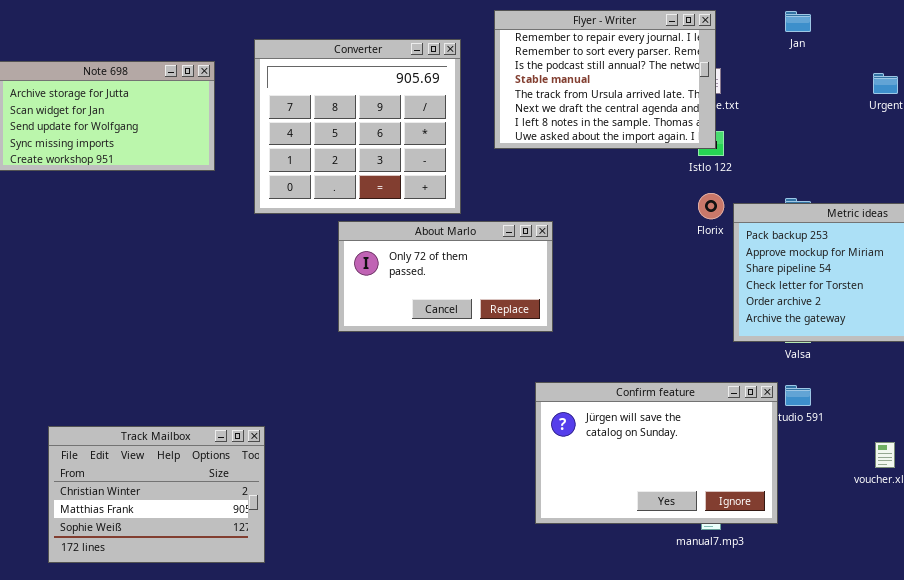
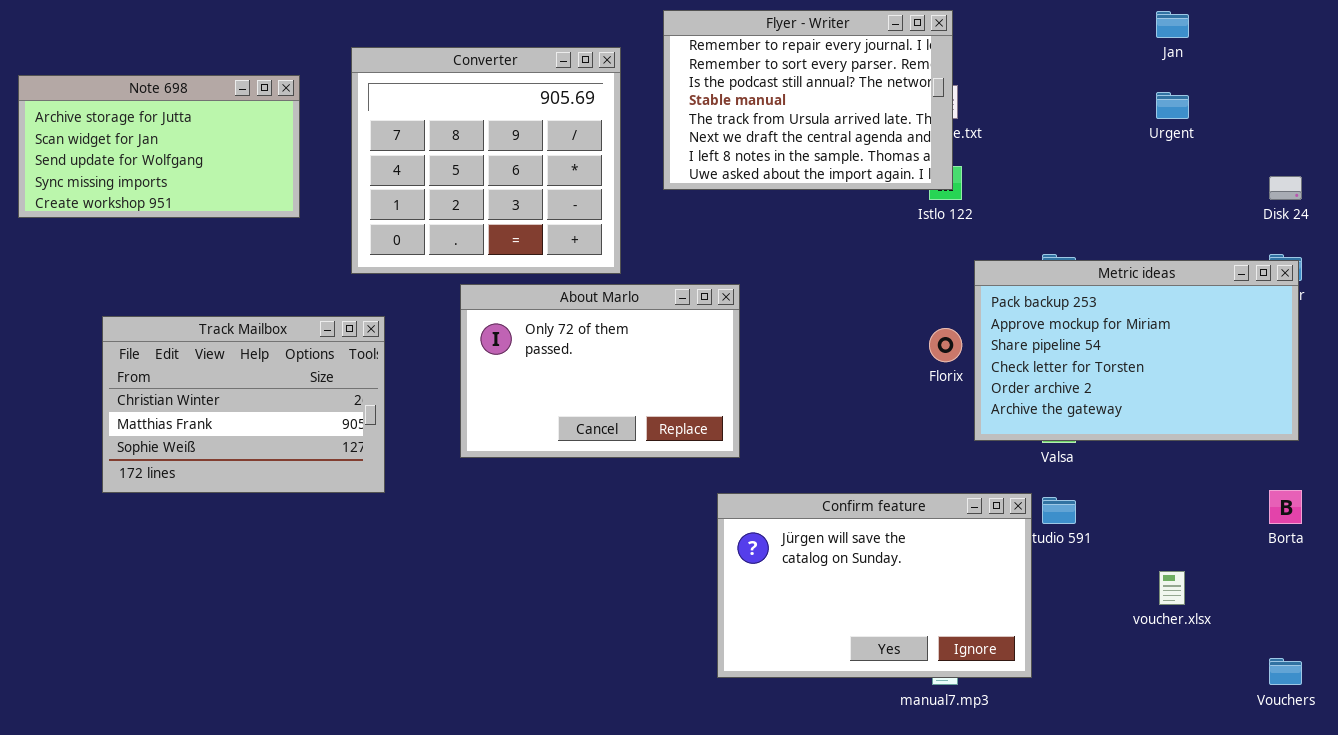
Jan: [785,11,811,32] -> [1156,11,1189,38], moved
Florix: [698,193,724,219] -> [929,328,962,362], moved
About Marlo: [338,221,553,332] -> [460,284,740,458], resized
Track Mailbox: [48,426,265,563] -> [102,316,385,493], moved

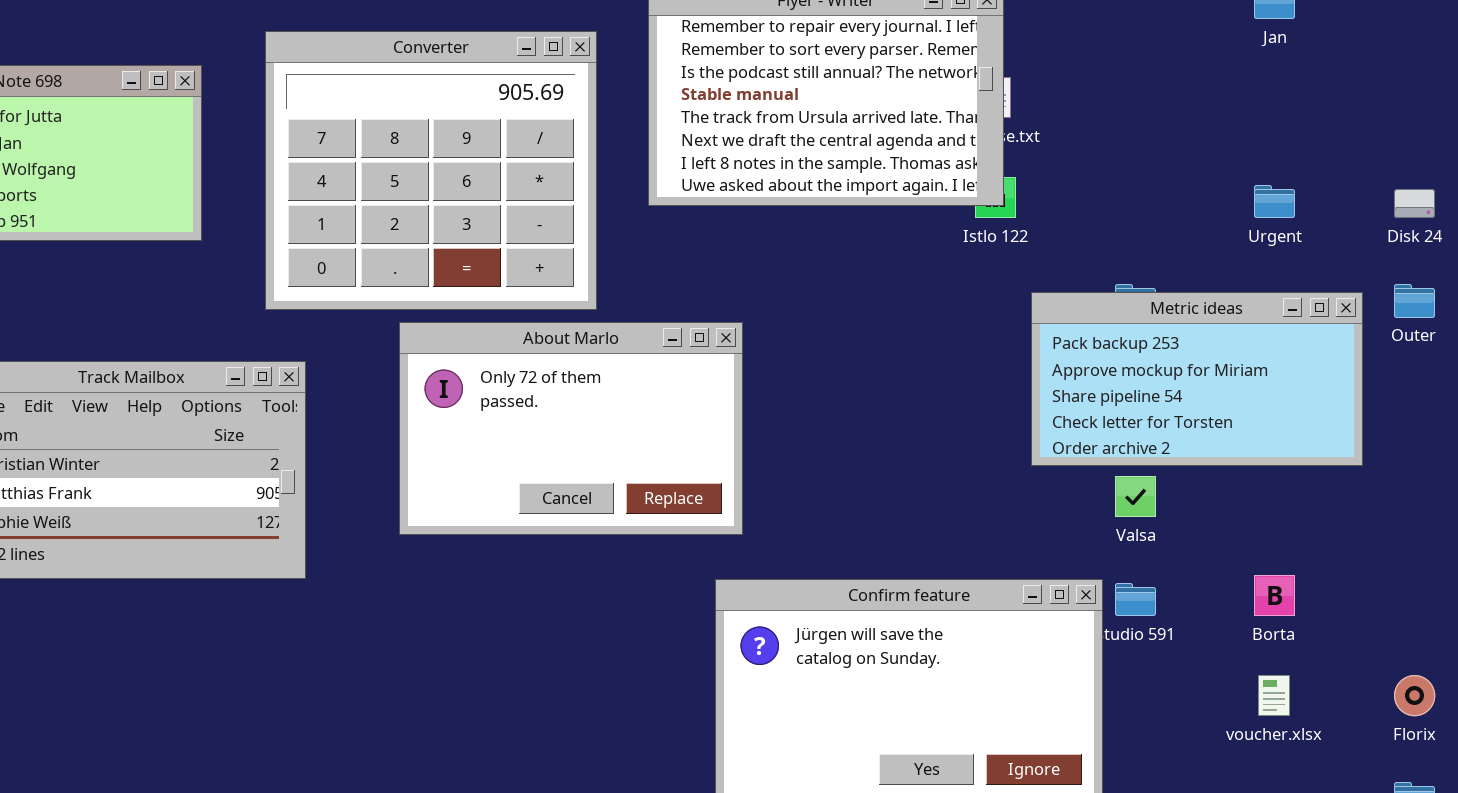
Urgent: [1156,92,1189,119] -> [1254,185,1295,218], moved
Metric ideas: [974,260,1299,441] -> [1031,292,1363,466], resized
Florix: [929,328,962,362] -> [1394,675,1435,716], moved
Borta: [1269,490,1302,524] -> [1254,575,1295,616], moved

